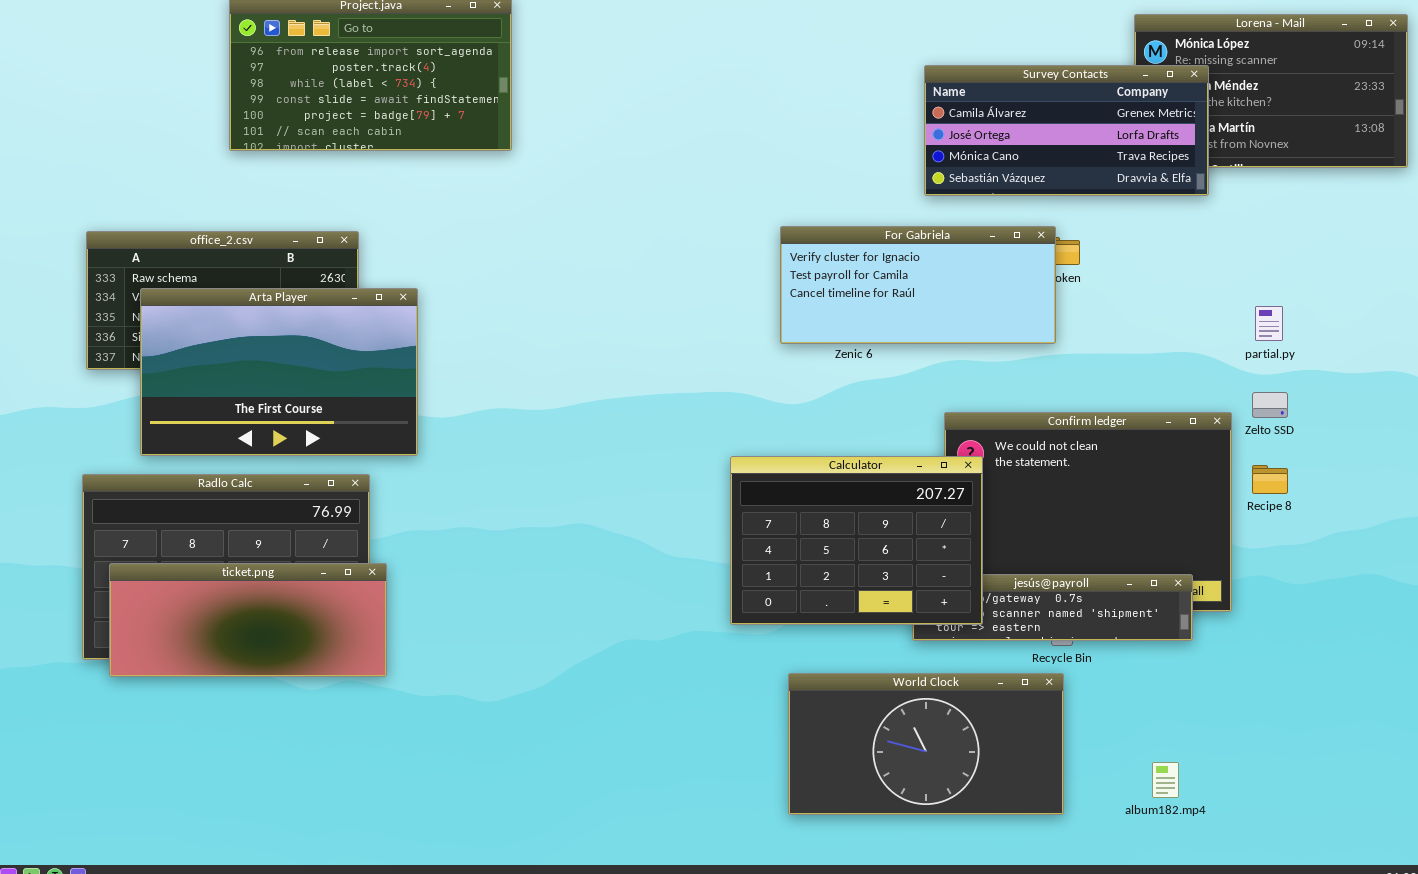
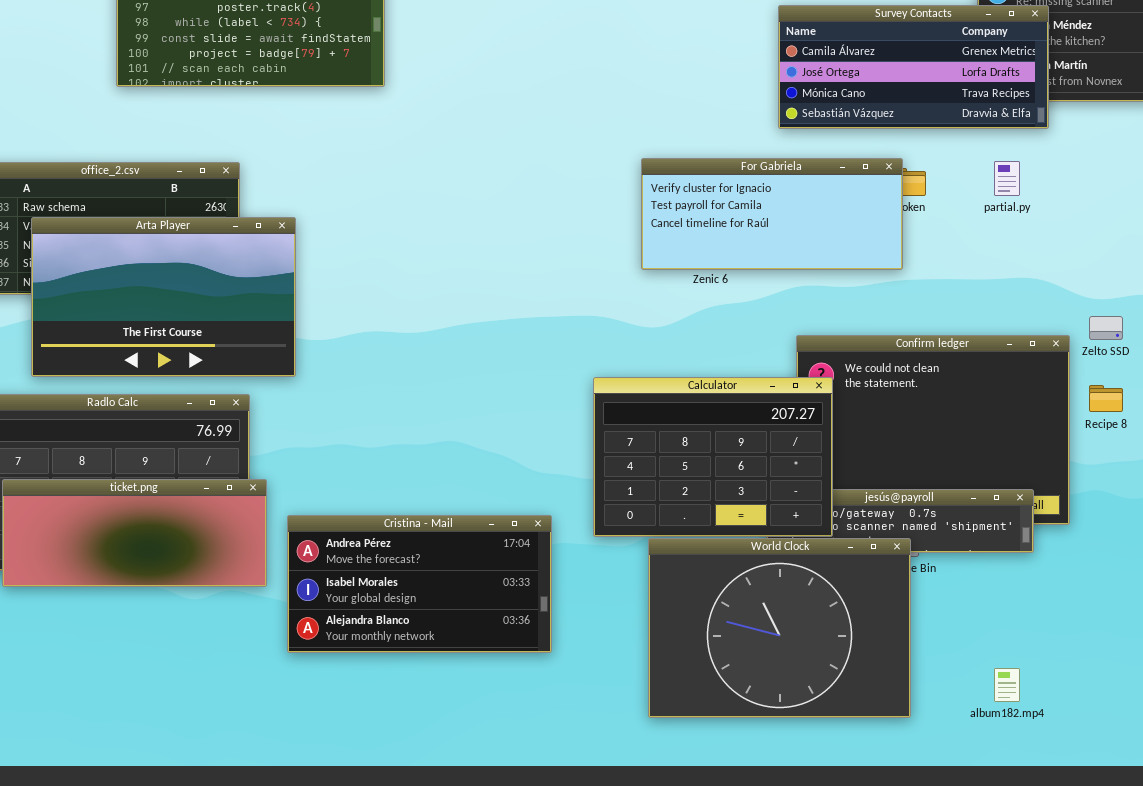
partial.py: [1255,306,1283,341] -> [994,161,1020,196], moved
Cristina - Mail: none -> [287,515,552,653], opened
World Clock: [788,673,1064,815] -> [648,538,911,718], resized

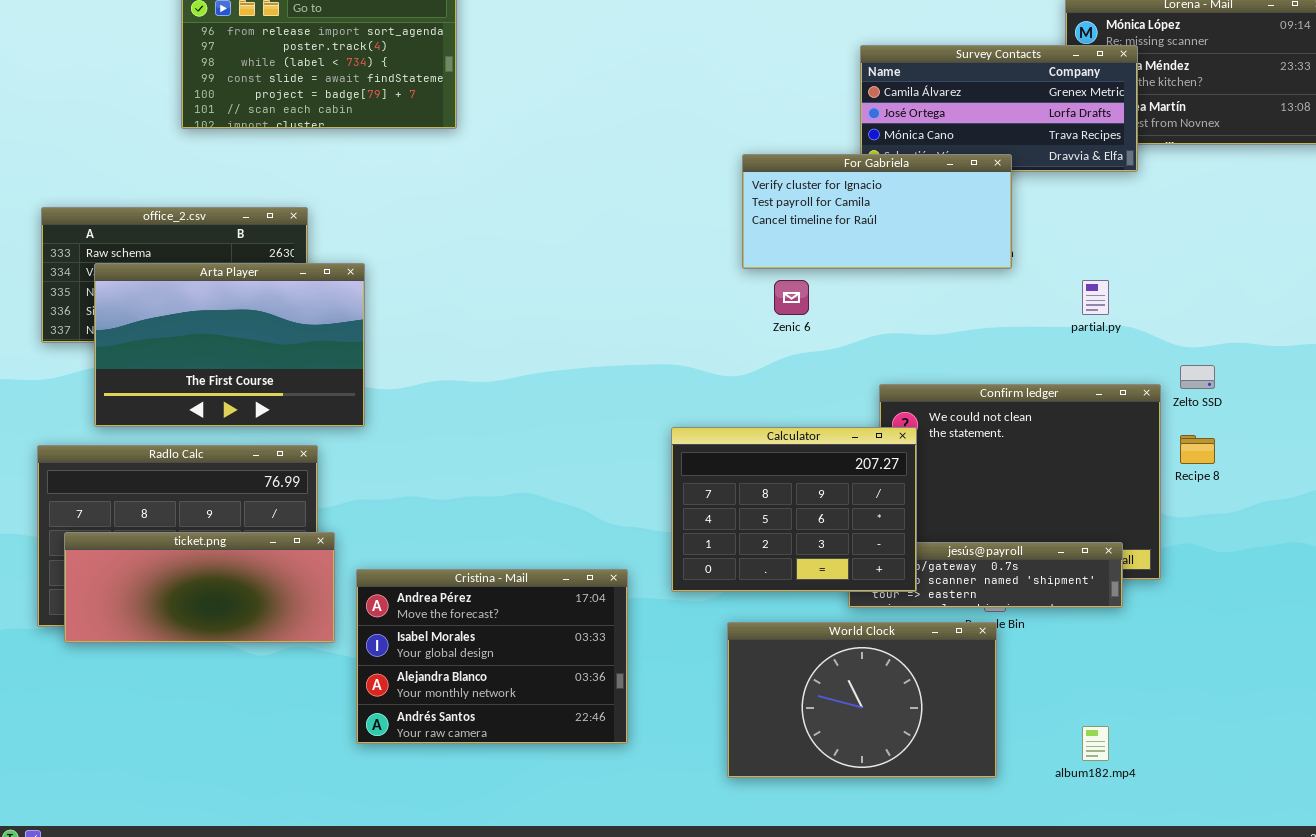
For Gabriela: [641,158,903,270] -> [742,154,1012,269], moved
partial.py: [994,161,1020,196] -> [1082,280,1109,315], moved
Cristina - Mail: [287,515,552,653] -> [356,569,628,744], resized
World Clock: [648,538,911,718] -> [727,622,997,778], resized

